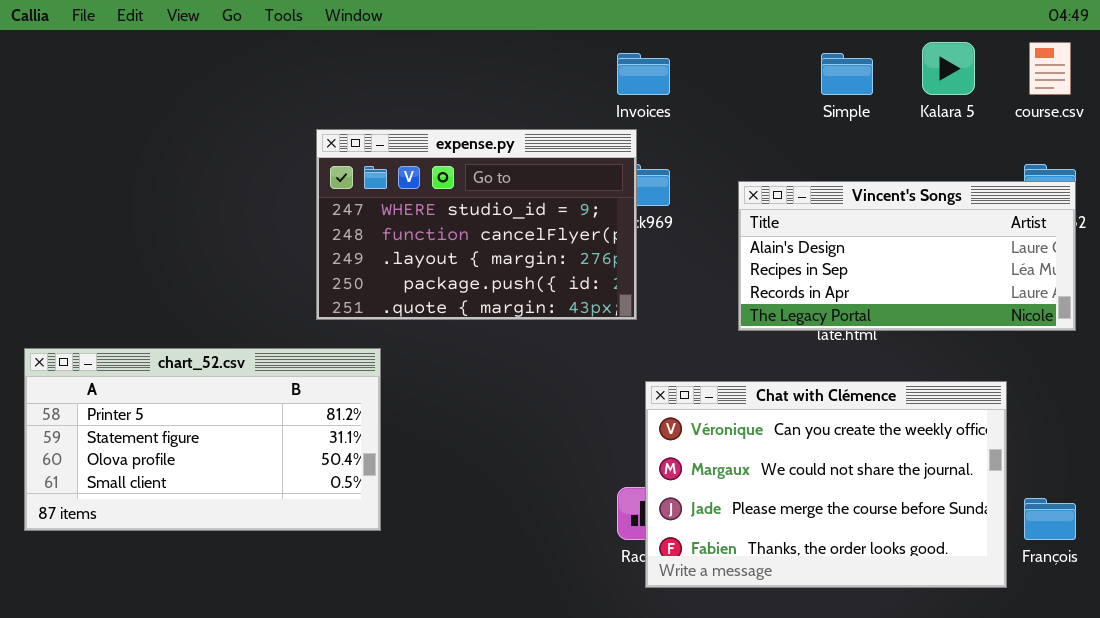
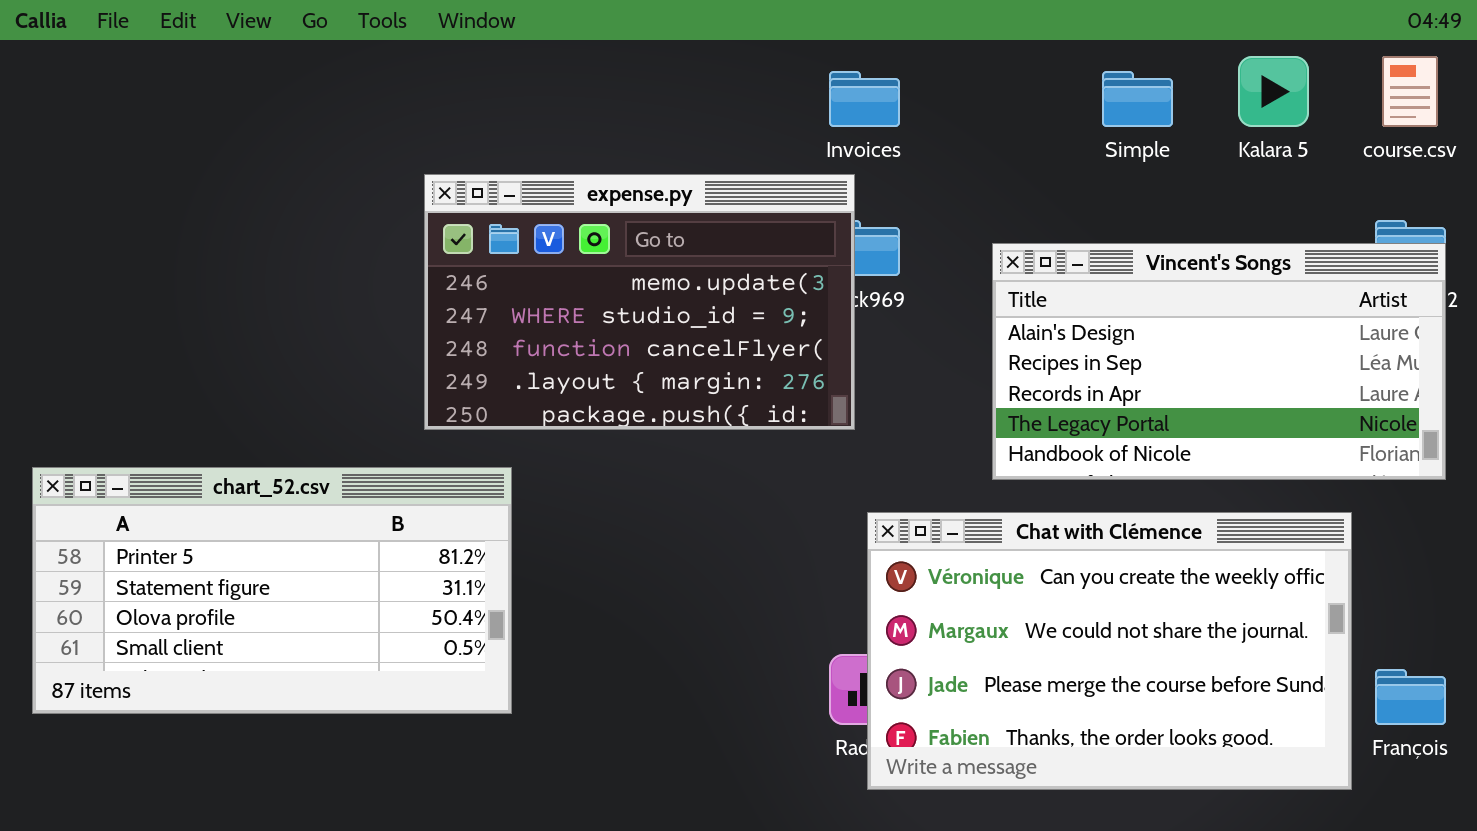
expense.py: [316,129,637,320] -> [424,174,855,430], scrolled up 1 row
Vincent's Songs: [738,181,1076,331] -> [992,243,1446,480], resized

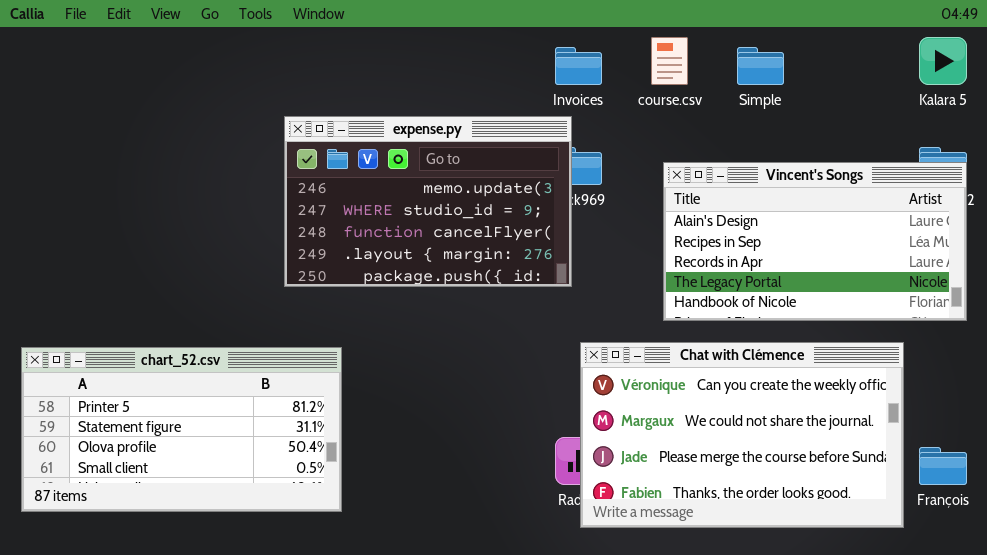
Kalara 5: [1238,56,1309,127] -> [919,37,967,85], moved
course.csv: [1382,56,1438,127] -> [651,37,688,85], moved
chart_52.csv: [32,467,512,714] -> [21,347,342,512], moved

